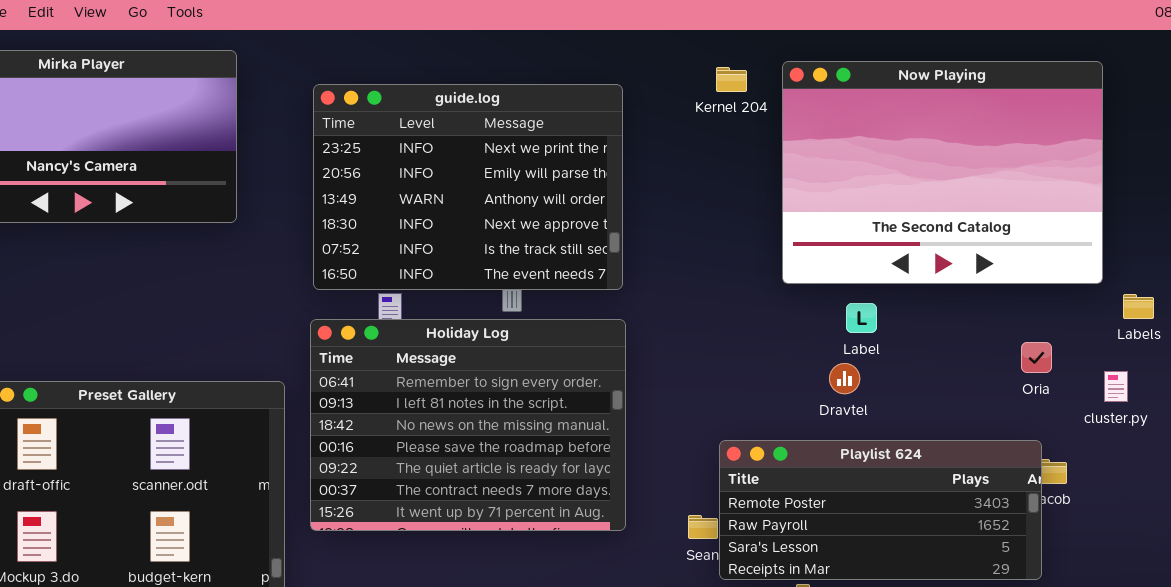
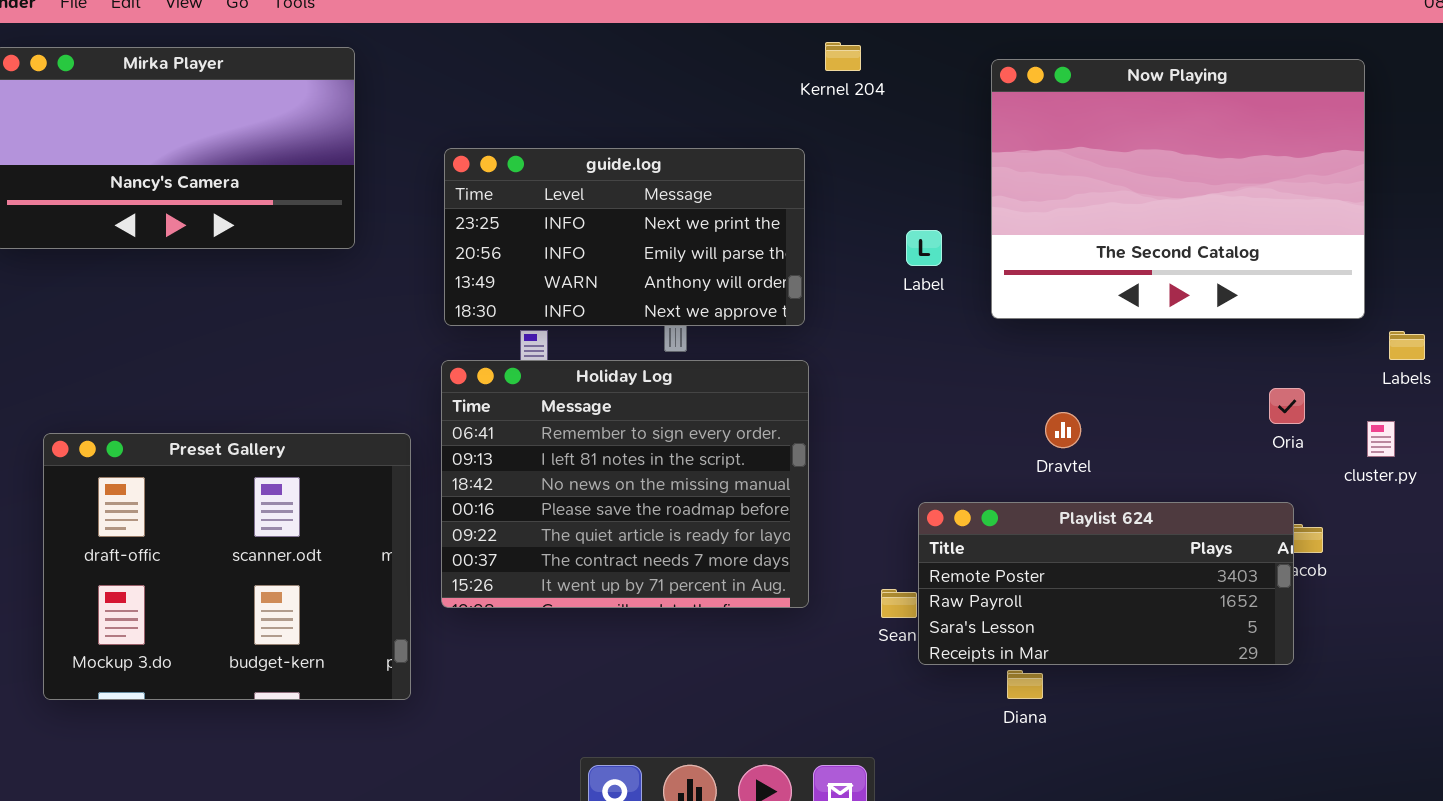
Kernel 204: [716,67,747,92] -> [825,42,861,71], moved
guide.log: [313,84,623,290] -> [444,148,805,326], resized
Label: [846,303,877,333] -> [906,230,942,266], moved

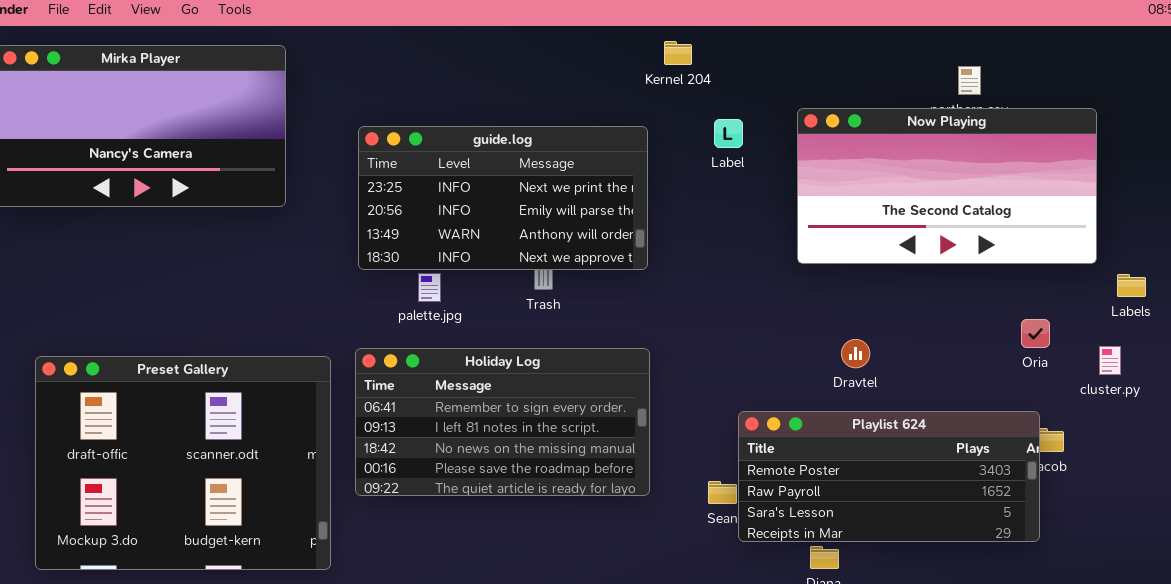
Now Playing: [991,59,1365,319] -> [797,108,1097,264], resized
Label: [906,230,942,266] -> [714,119,743,148], moved
Holiday Log: [441,360,809,608] -> [355,348,650,496], resized

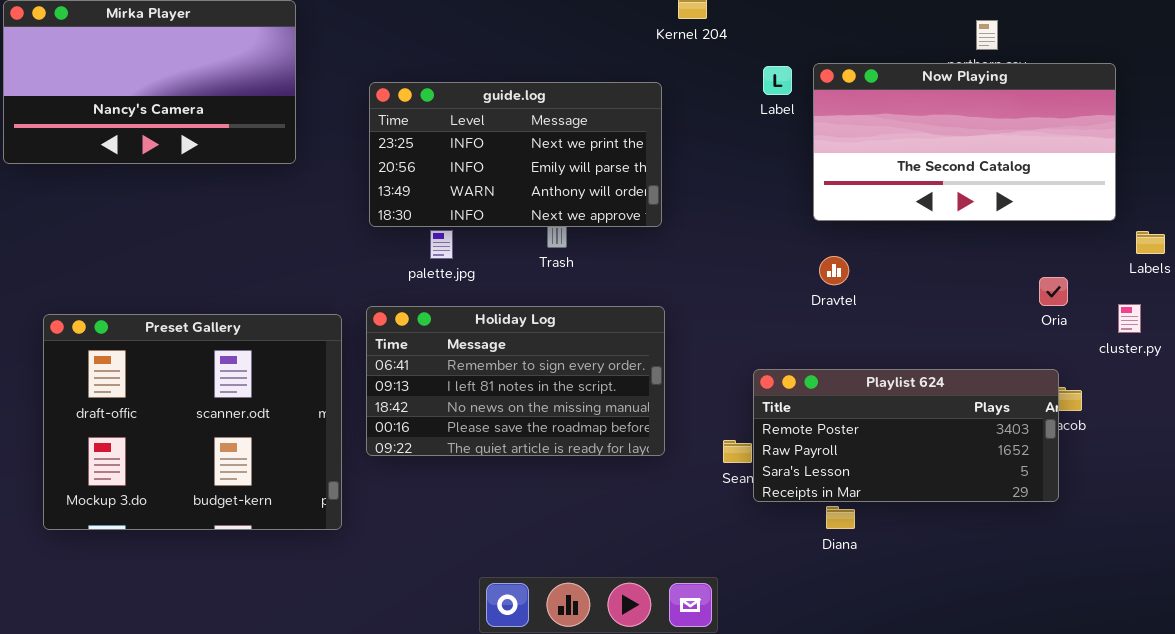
Label: [714,119,743,148] -> [763,66,792,95], moved
Dravtel: [841,339,870,368] -> [819,256,849,285], moved

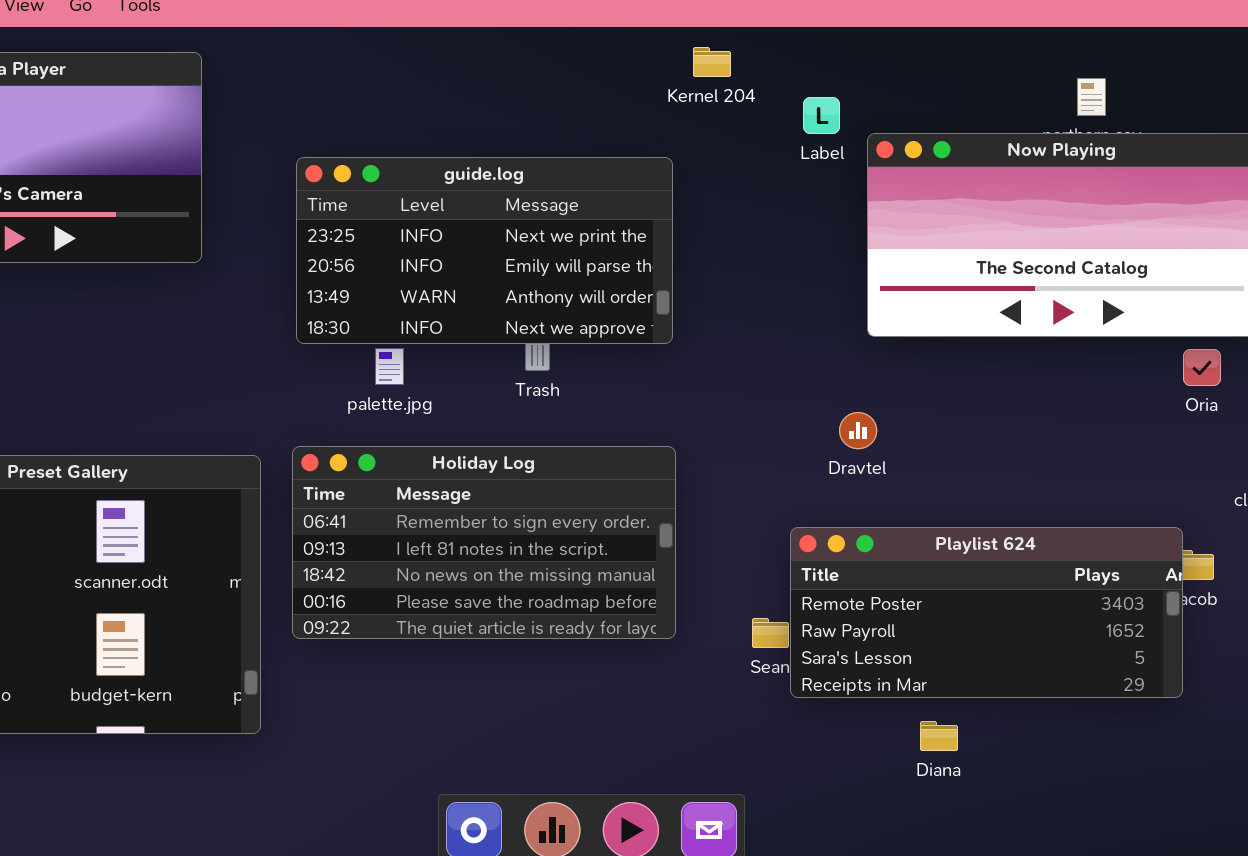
Label: [763,66,792,95] -> [803,97,840,134], moved
Dravtel: [819,256,849,285] -> [839,412,877,449], moved
Oria: [1039,277,1068,306] -> [1183,349,1221,386], moved
Diana: [826,506,855,529] -> [920,721,958,751], moved

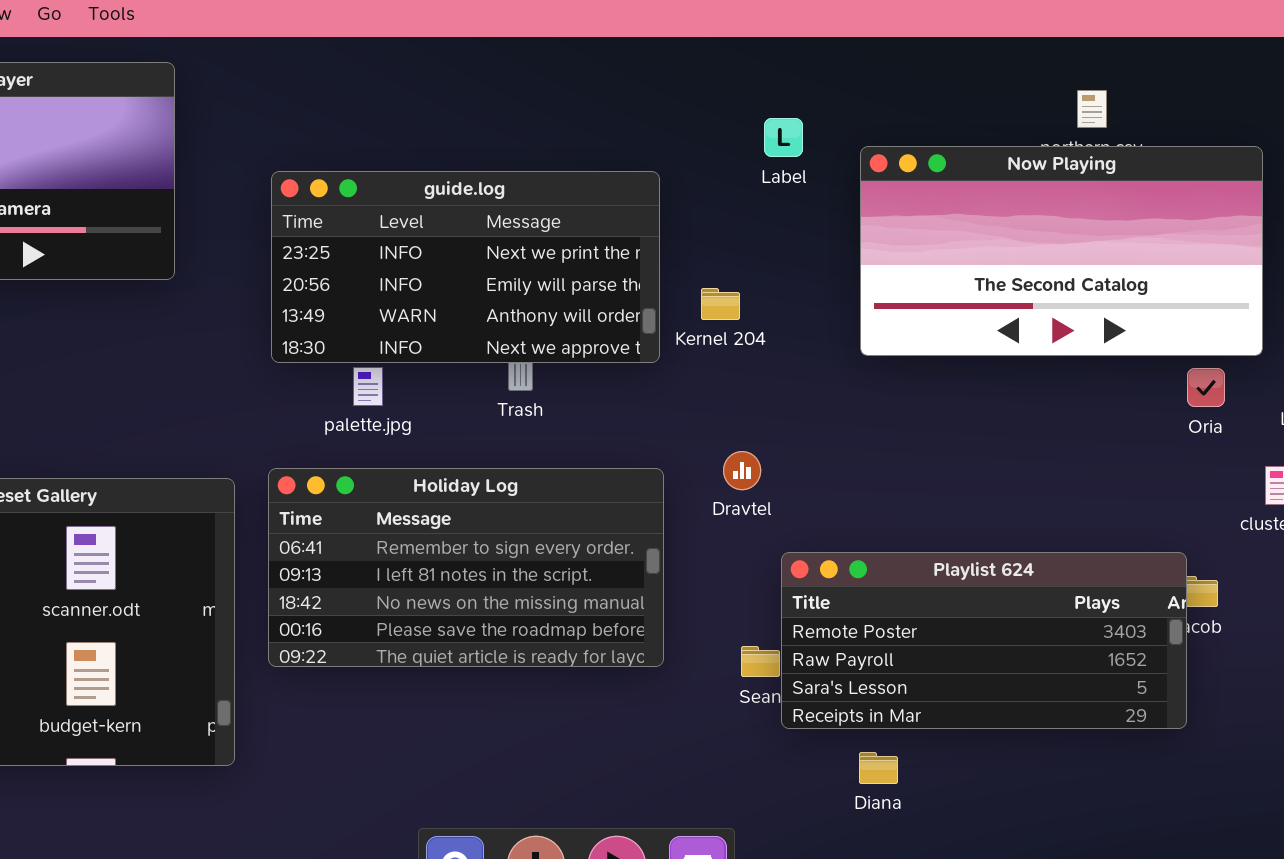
Kernel 204: [693,47,731,77] -> [701,288,740,320], moved
Label: [803,97,840,134] -> [764,118,803,157], moved
Dravtel: [839,412,877,449] -> [723,451,761,490], moved
Diana: [920,721,958,751] -> [859,752,898,784], moved

